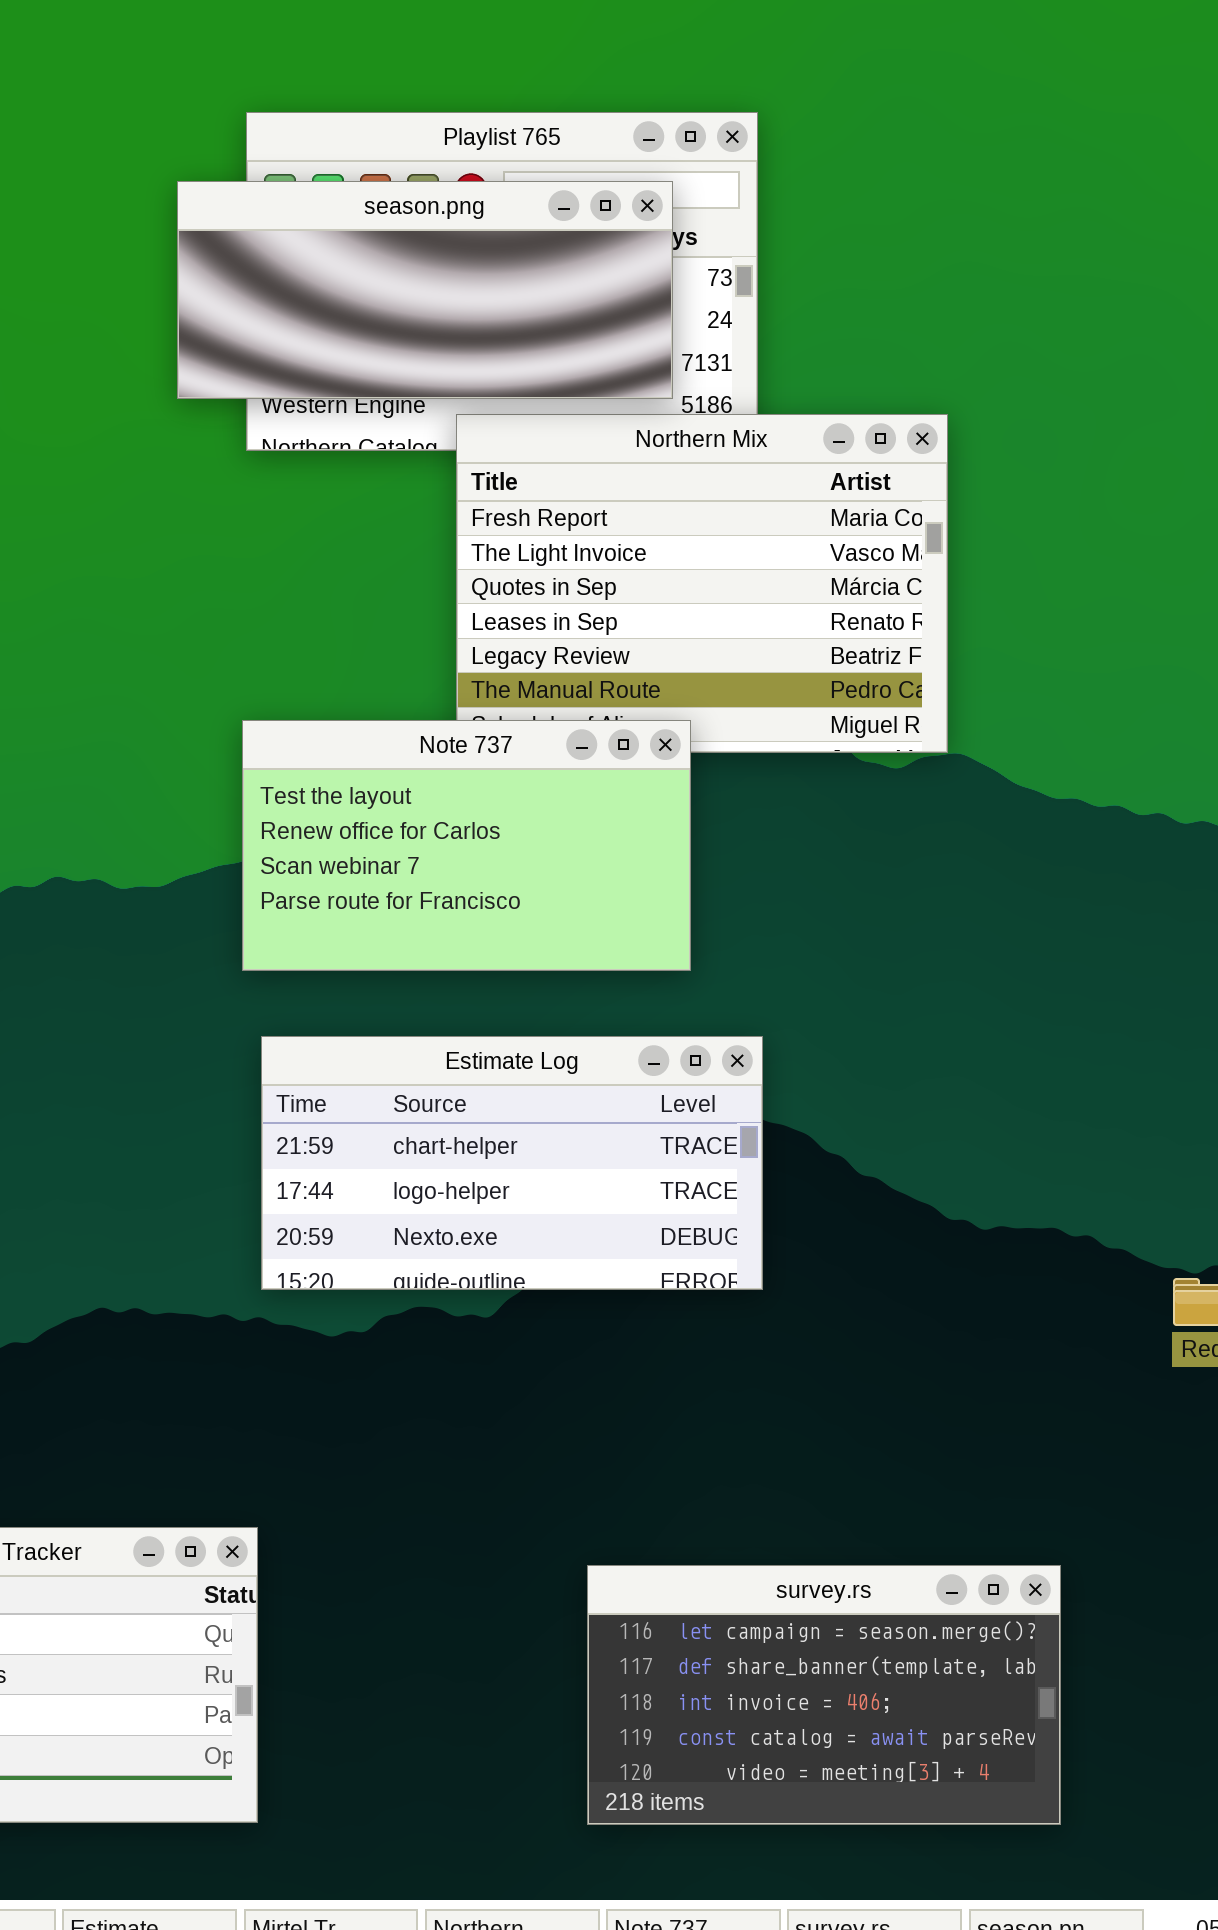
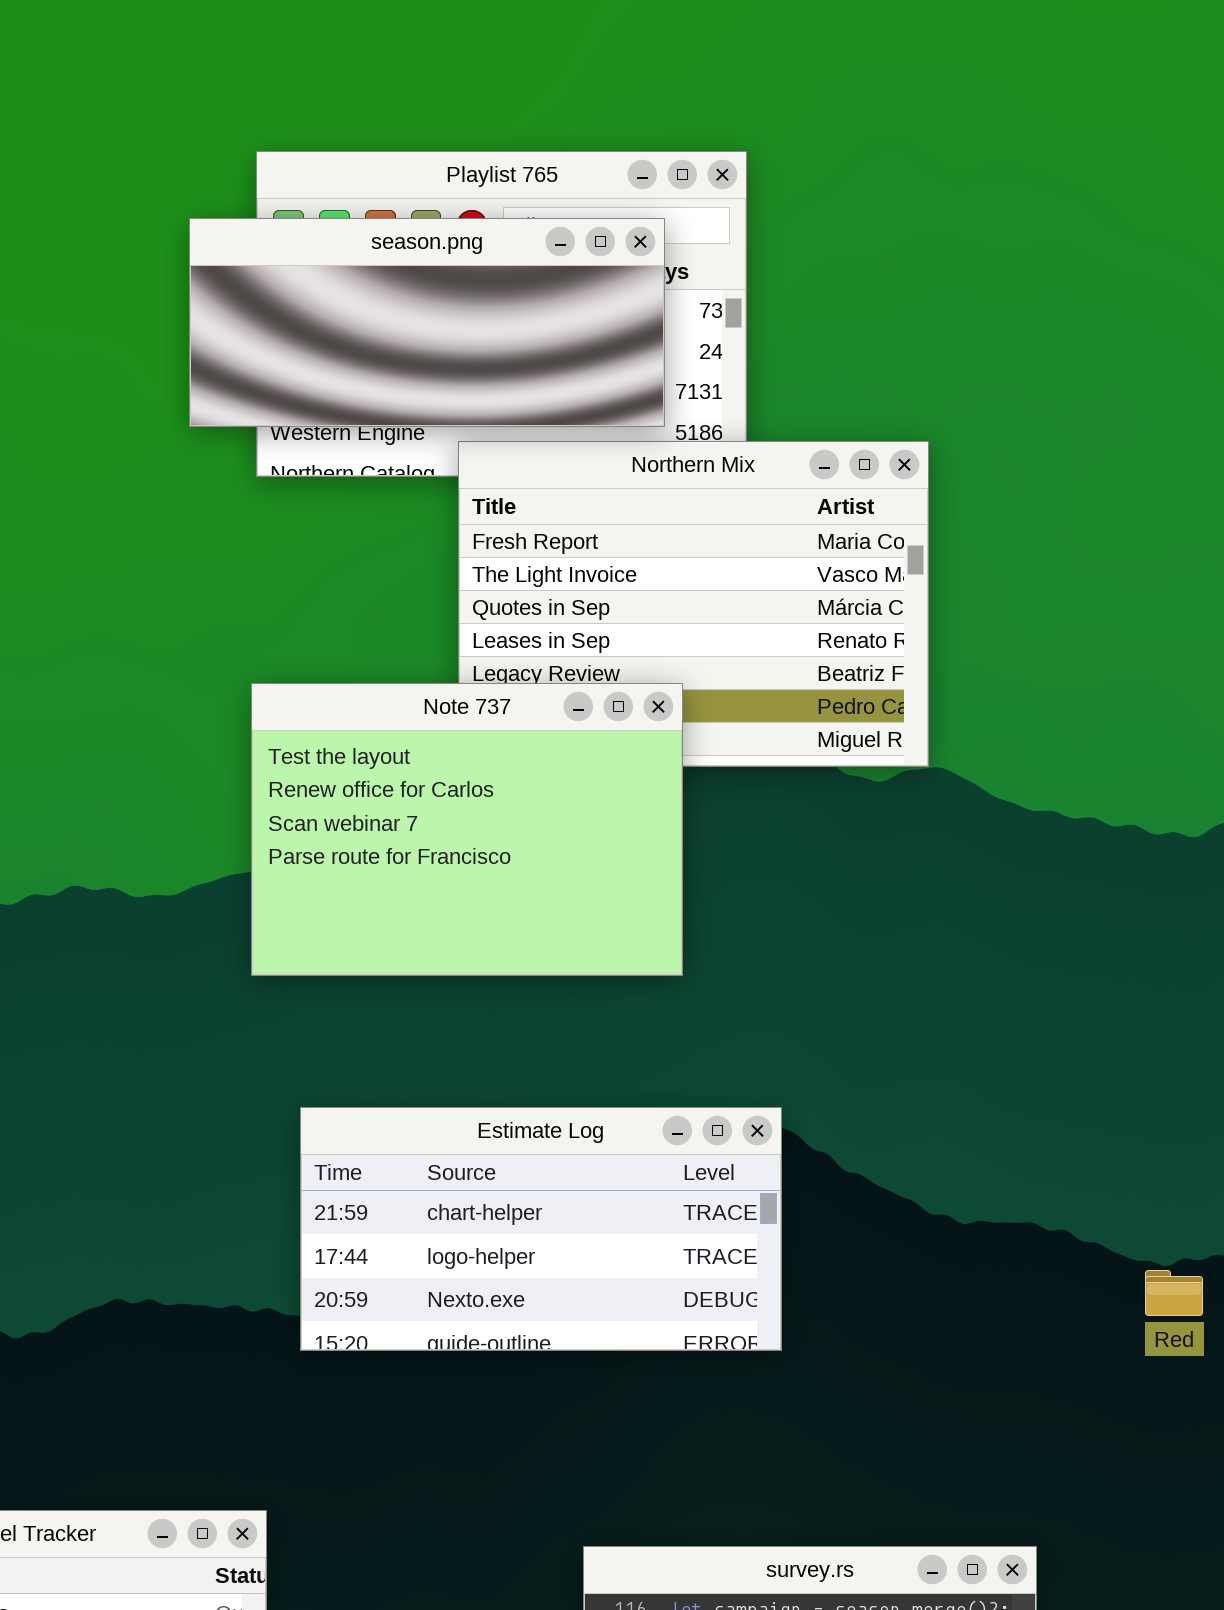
Note 737: [242,720,691,971] -> [251,683,683,976], resized
Estimate Log: [261,1036,763,1290] -> [300,1107,782,1351], moved

